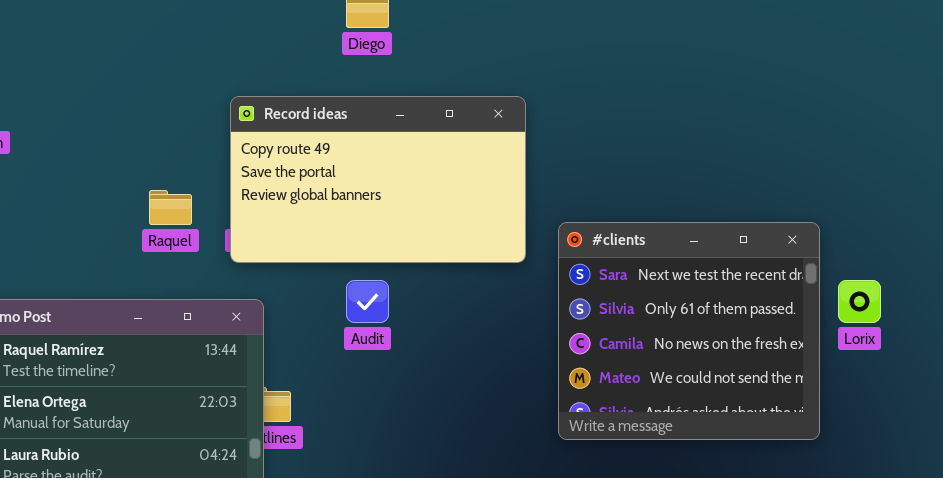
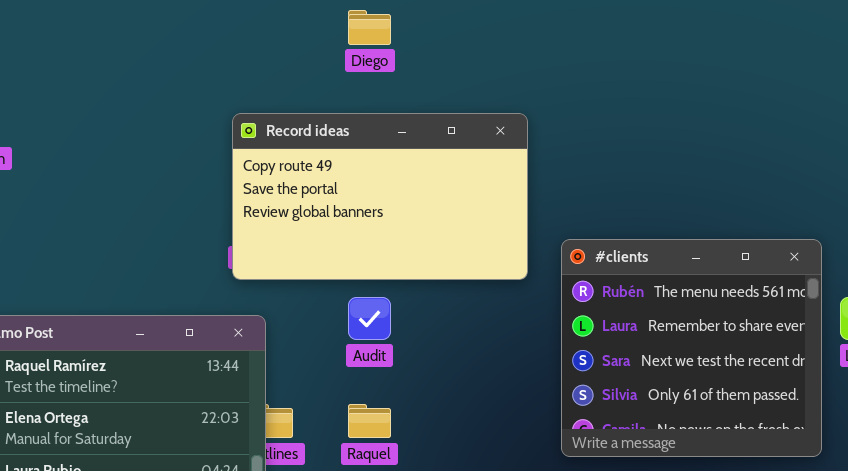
Raquel: [149,190,192,225] -> [348,404,391,438], moved
#clients: [558,222,820,440] -> [561,239,822,457], scrolled up 2 rows

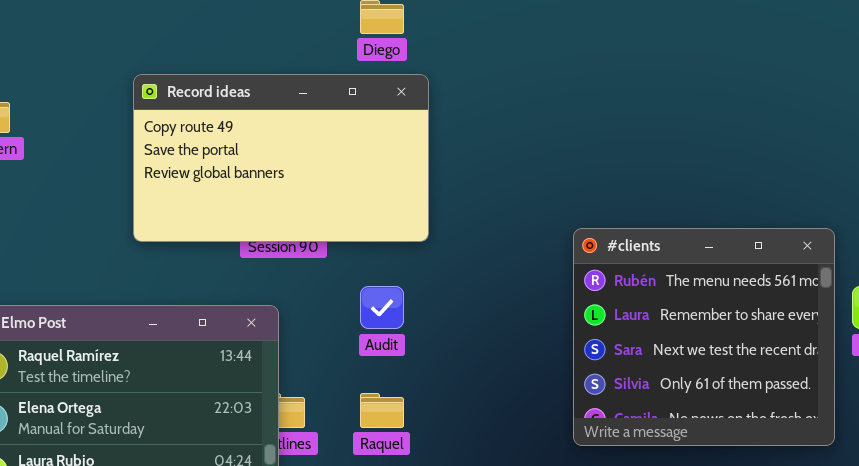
Record ideas: [232,113,528,280] -> [133,74,429,242], moved

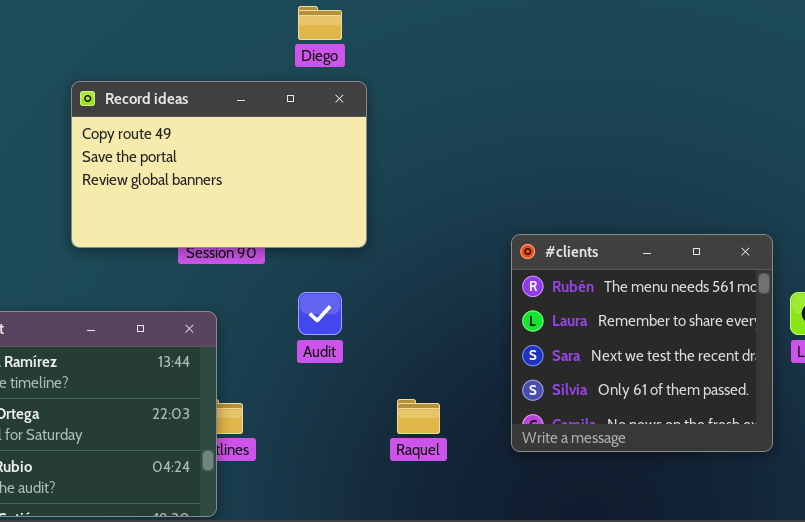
Raquel: [360,393,404,428] -> [397,399,440,434], moved

